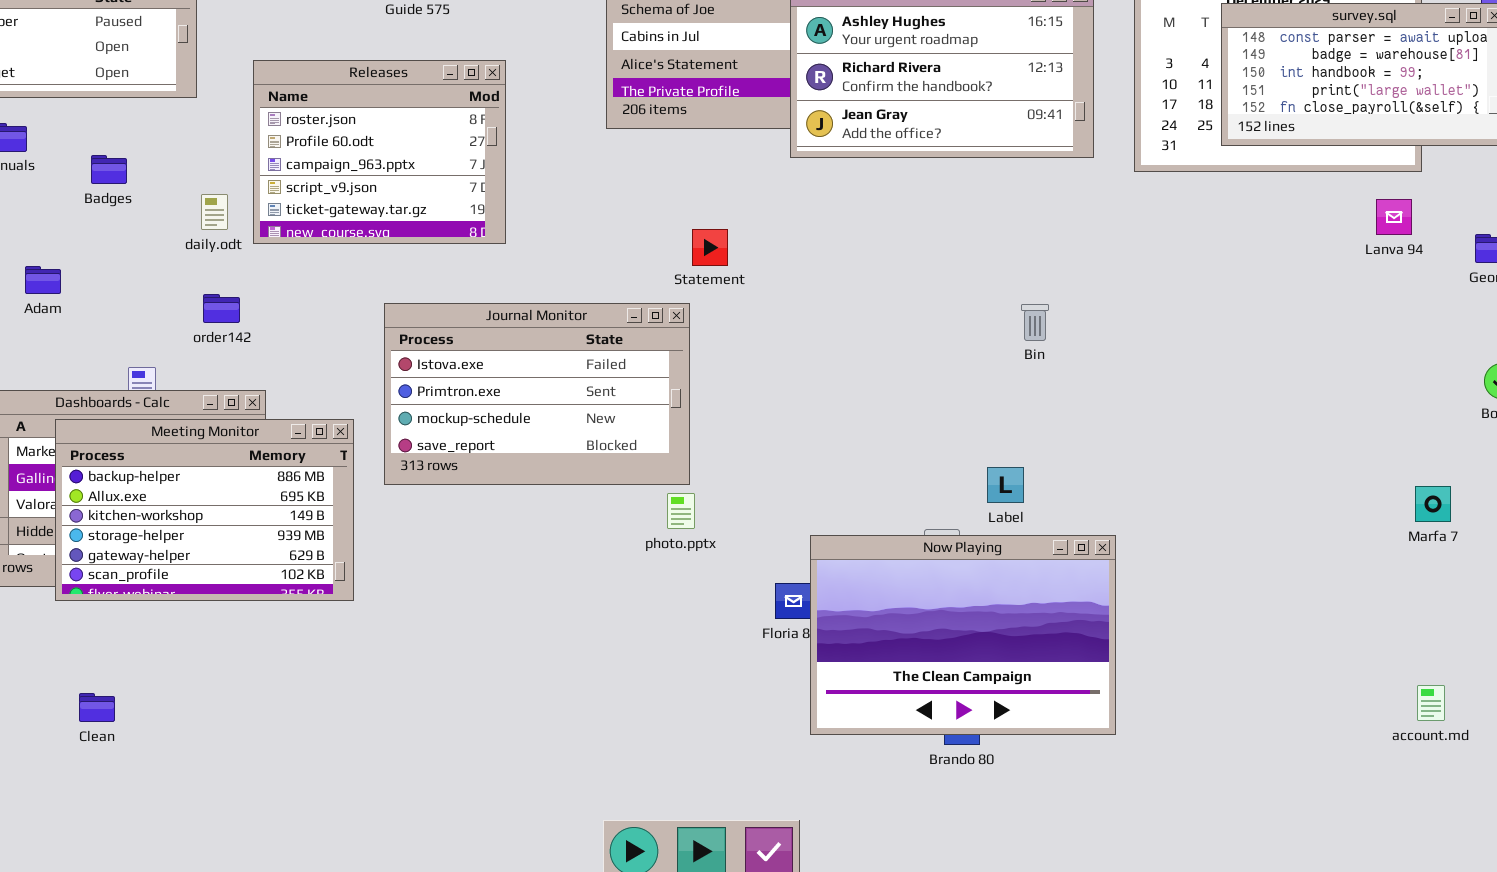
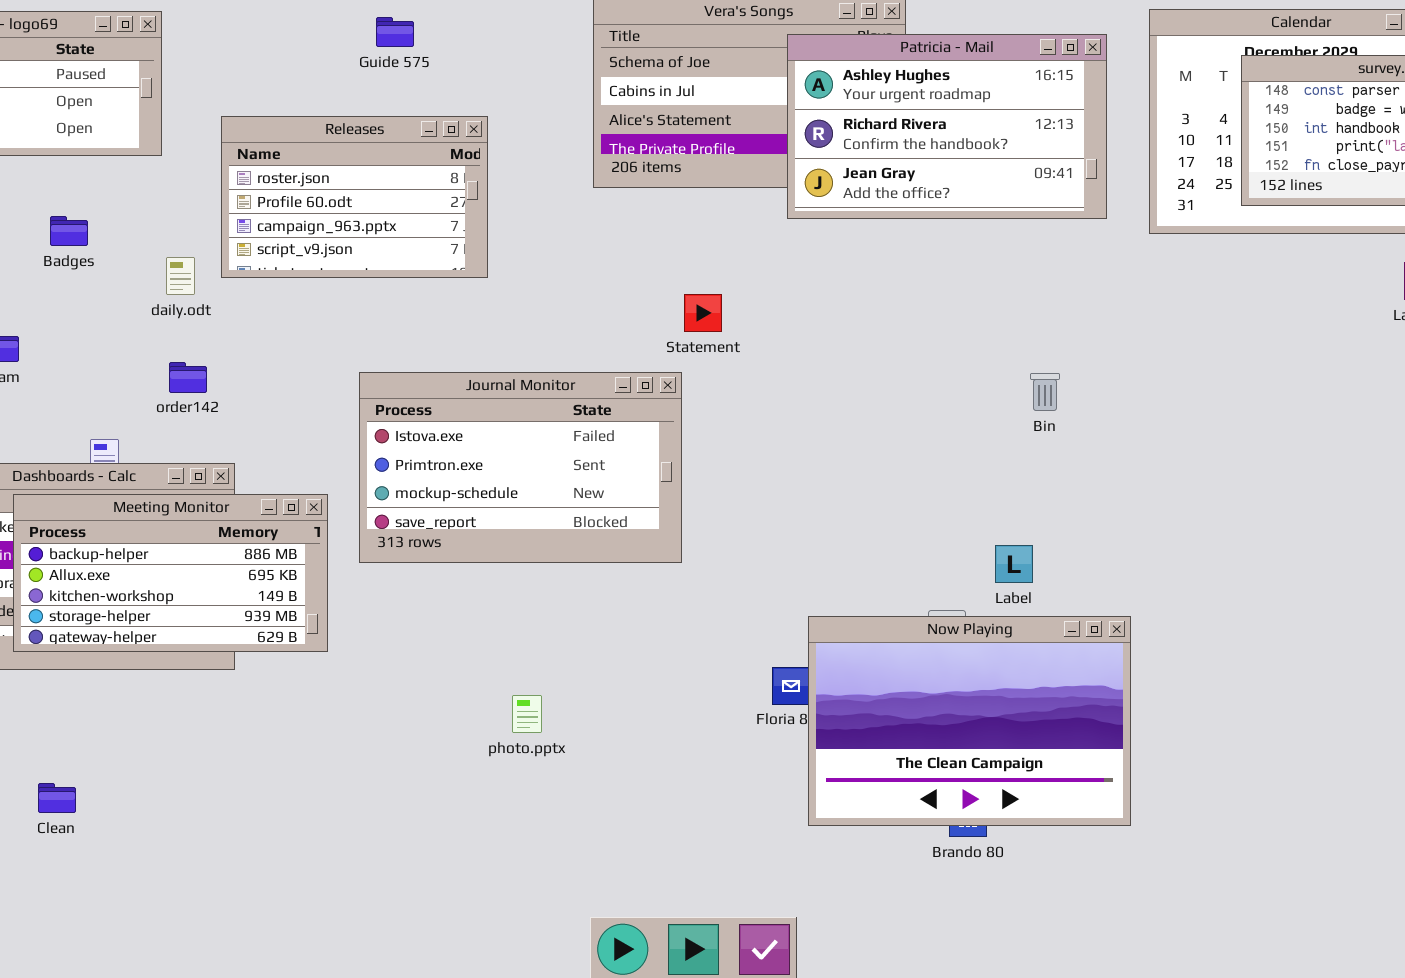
Releases: [253,60,506,244] -> [221,116,488,278], resized
Meeting Monitor: [55,419,354,601] -> [13,494,328,652], resized
photo.pptx: [667,493,695,529] -> [512,695,542,733], moved

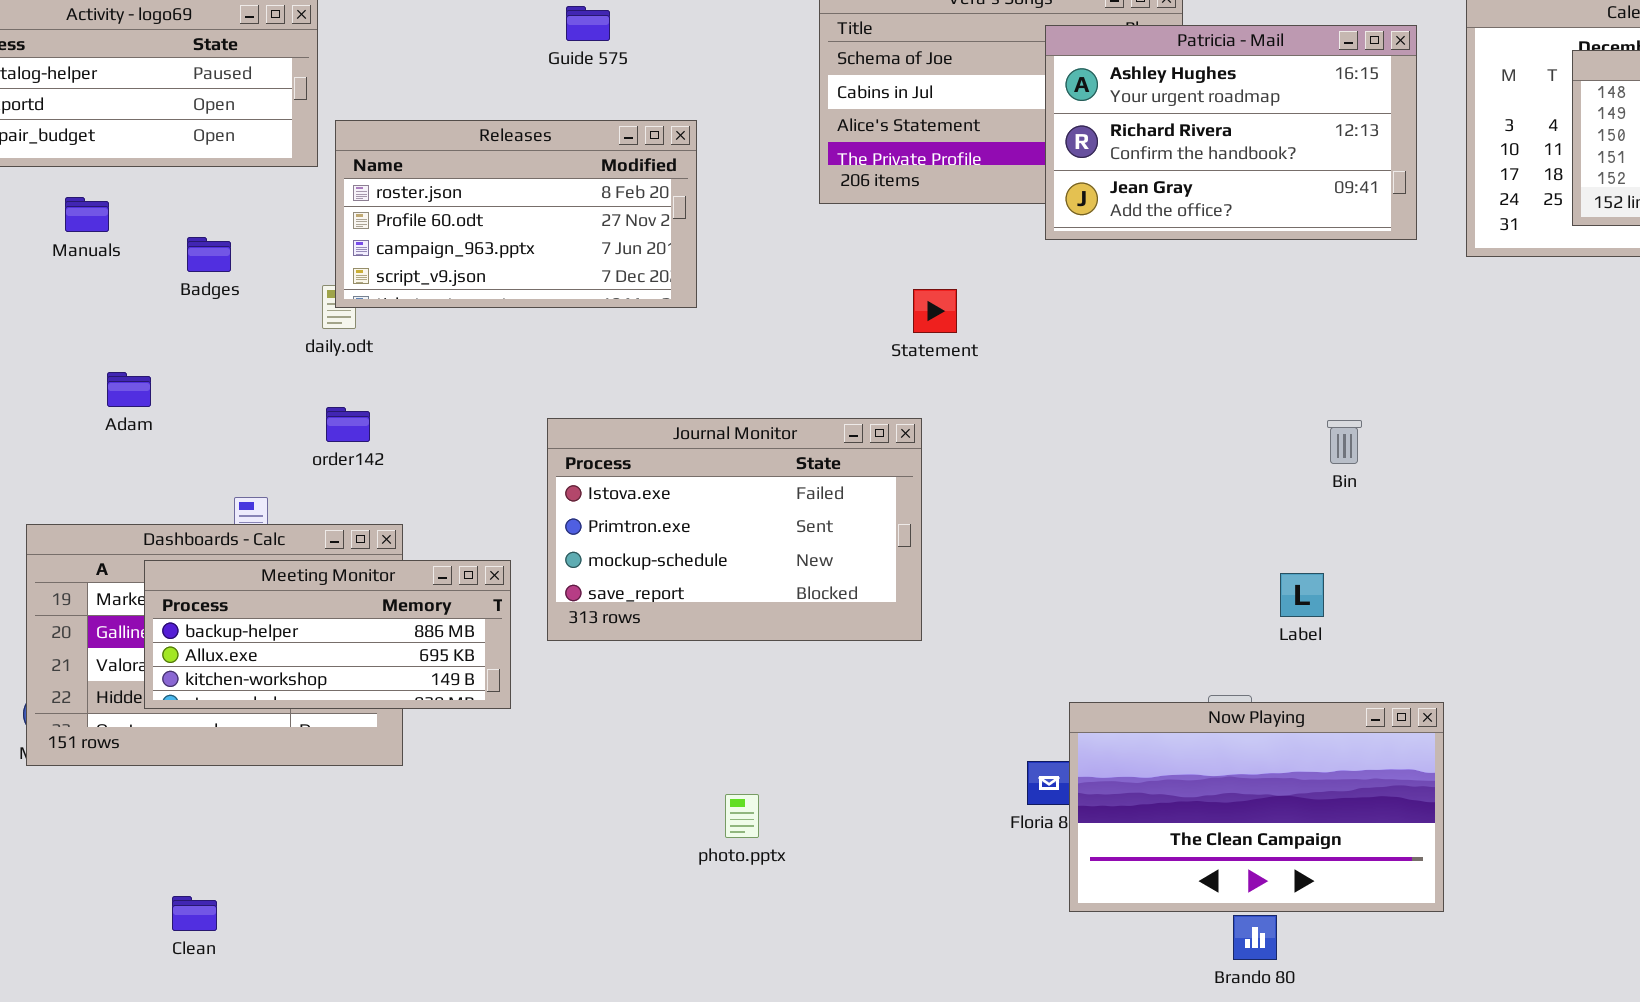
Releases: [221,116,488,278] -> [335,120,697,308], resized
Statement: [684,294,722,332] -> [913,289,957,333], moved
Meeting Monitor: [13,494,328,652] -> [144,560,511,709], resized
Label: [995,545,1033,583] -> [1280,573,1324,617], moved
Now Playing: [808,616,1131,826] -> [1069,702,1444,912], resized

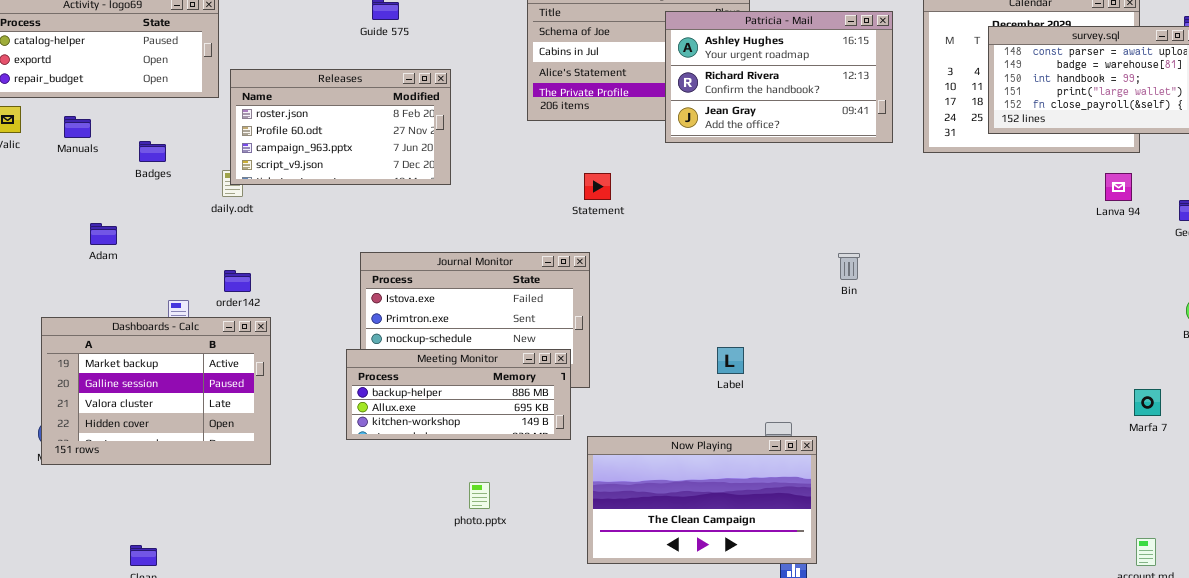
order142: [326,407,370,442] -> [224,270,251,292], moved
Meeting Monitor: [144,560,511,709] -> [346,349,571,440], moved
Label: [1280,573,1324,617] -> [717,347,744,374], moved
Now Playing: [1069,702,1444,912] -> [587,436,817,564], moved

